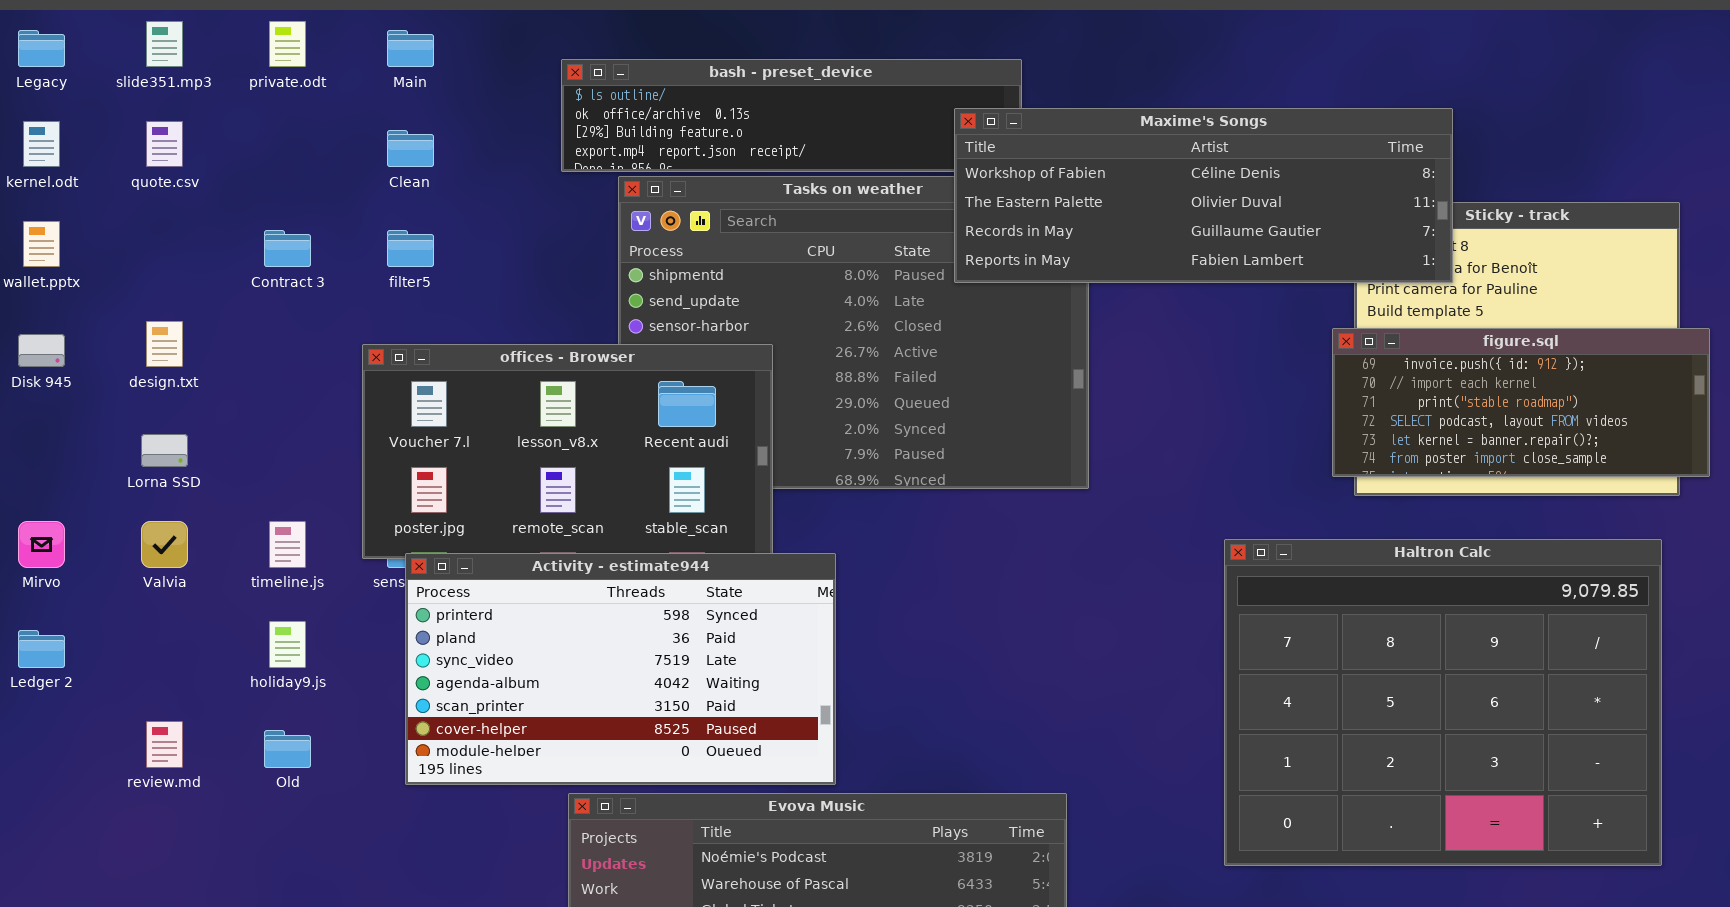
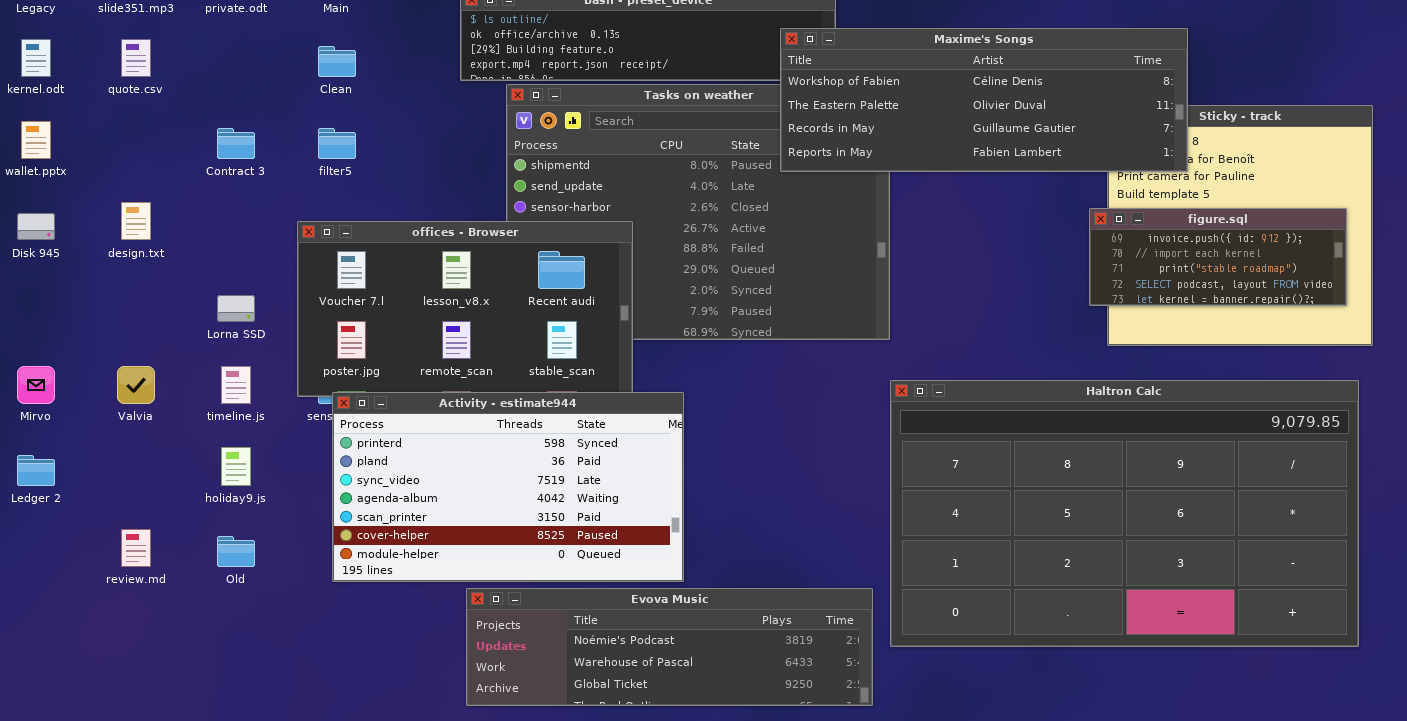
figure.sql: [1332,328,1710,477] -> [1089,208,1347,306], resized
Lorna SSD: [141,434,188,467] -> [217,295,255,322], moved
Haltron Calc: [1224,539,1662,866] -> [890,380,1359,647], resized

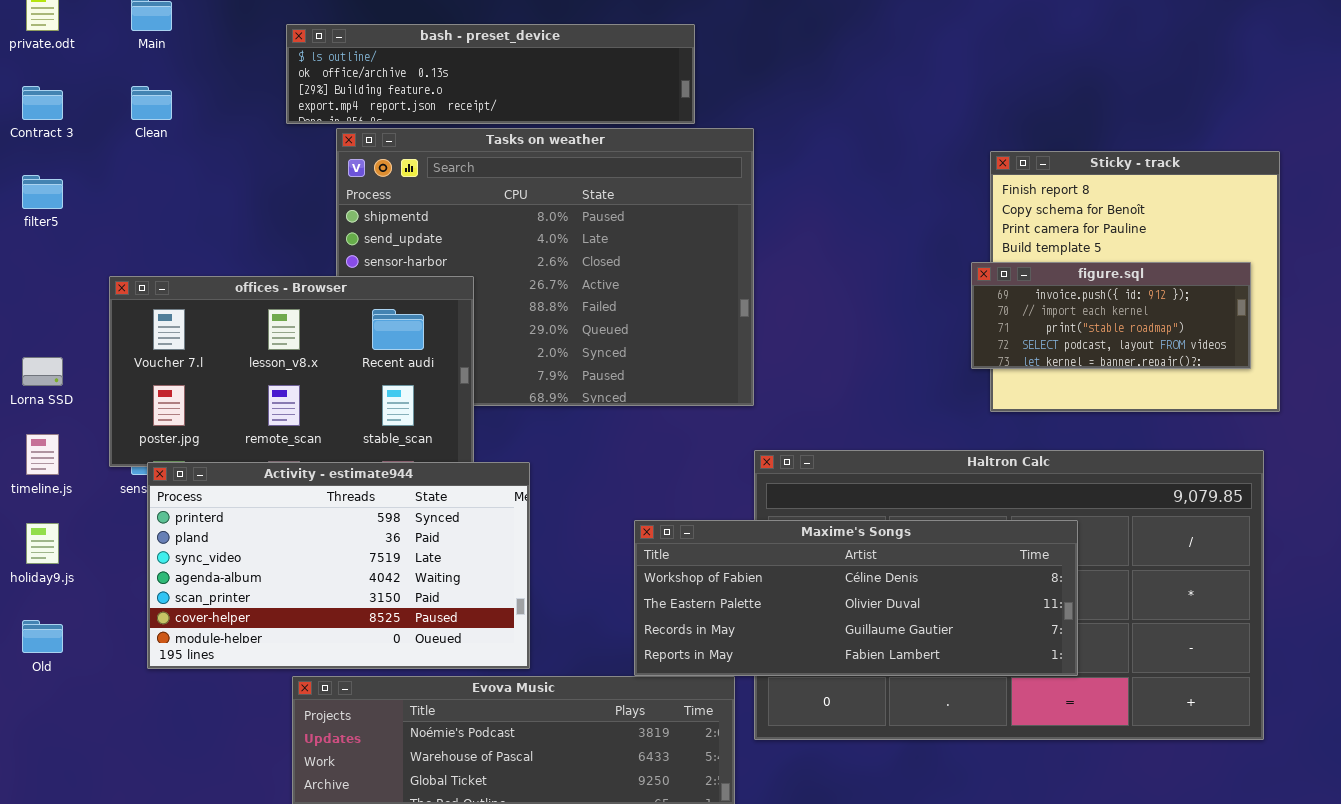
Maxime's Songs: [780,28,1188,172] -> [634,520,1078,676], moved
Contract 3: [217,128,255,159] -> [22,86,63,120], moved
filter5: [318,128,356,159] -> [22,175,63,209], moved

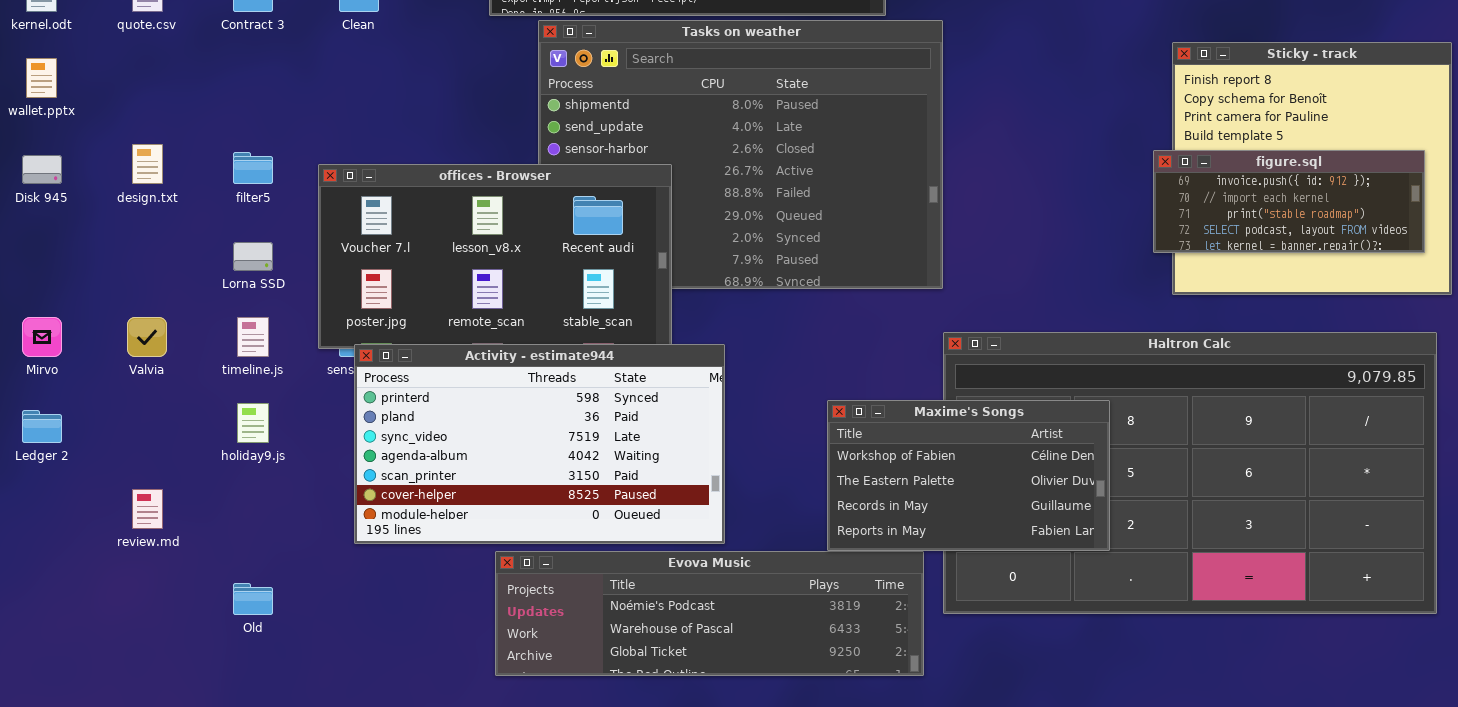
filter5: [22,175,63,209] -> [233,152,273,184], moved
Maxime's Songs: [634,520,1078,676] -> [827,400,1110,551], resized
Old: [22,620,63,653] -> [233,583,273,615], moved

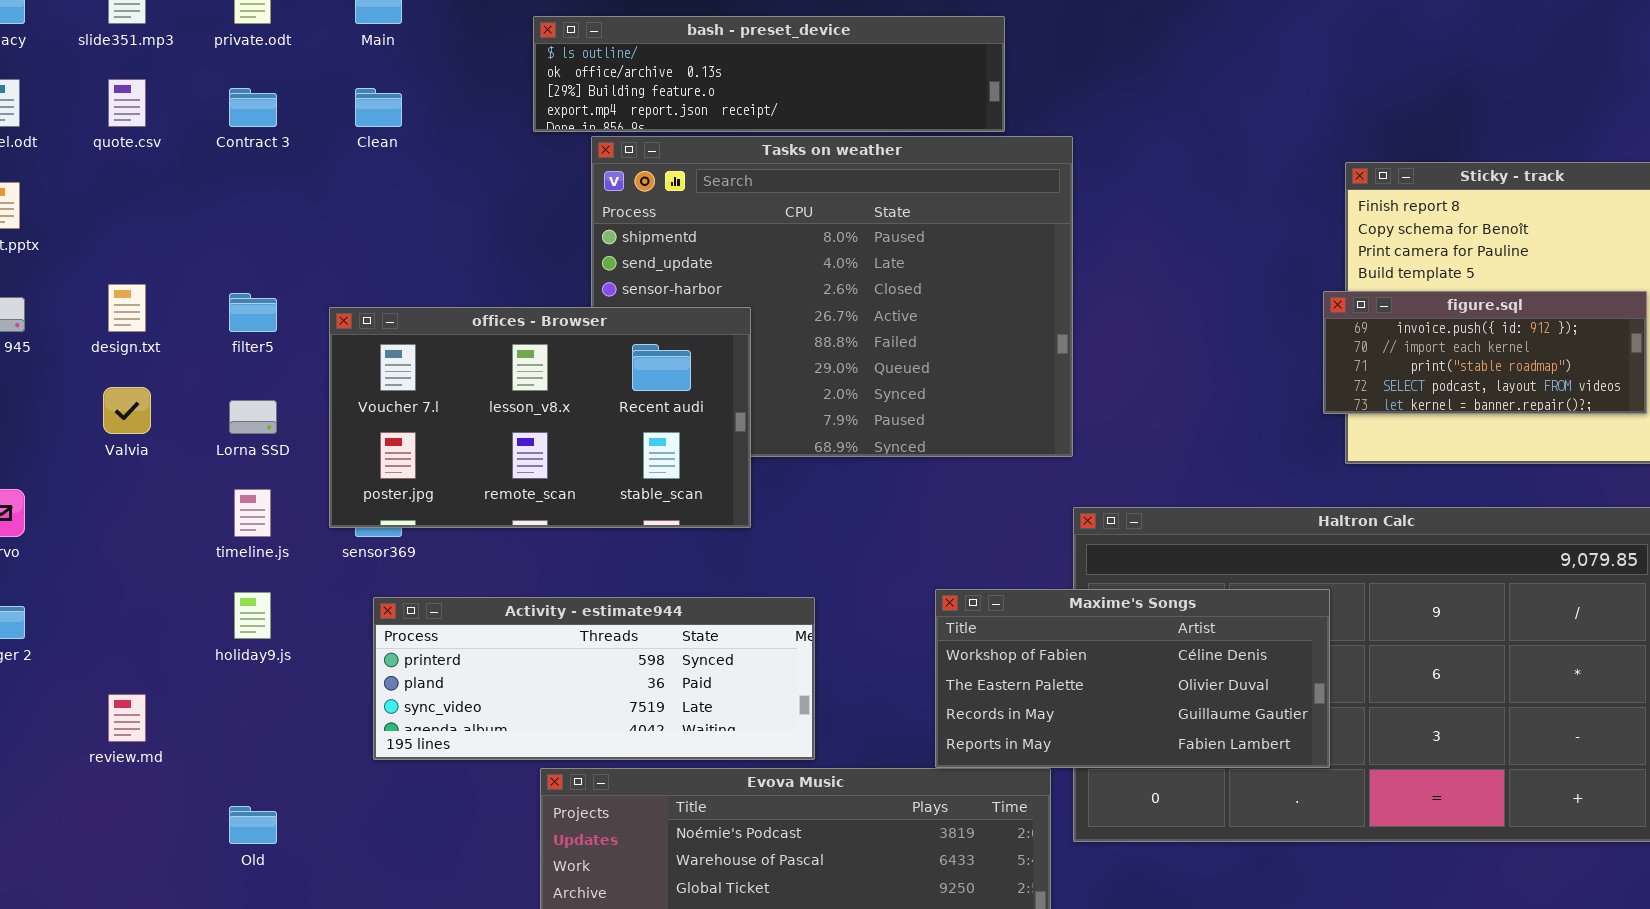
Valvia: [127,317,167,357] -> [103,387,151,434], moved
Activity - estimate944: [354,344,725,544] -> [373,597,815,760], resized
Maxime's Songs: [827,400,1110,551] -> [935,589,1330,768], resized

